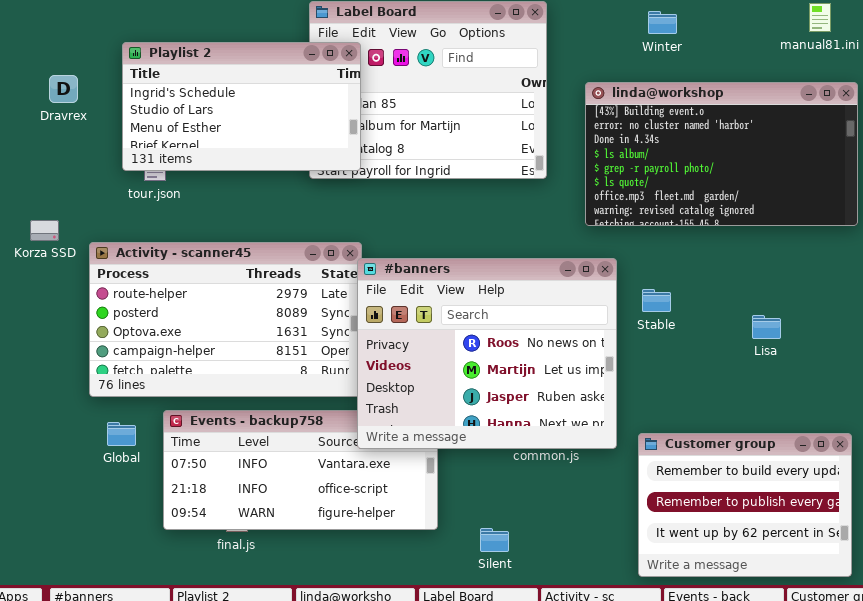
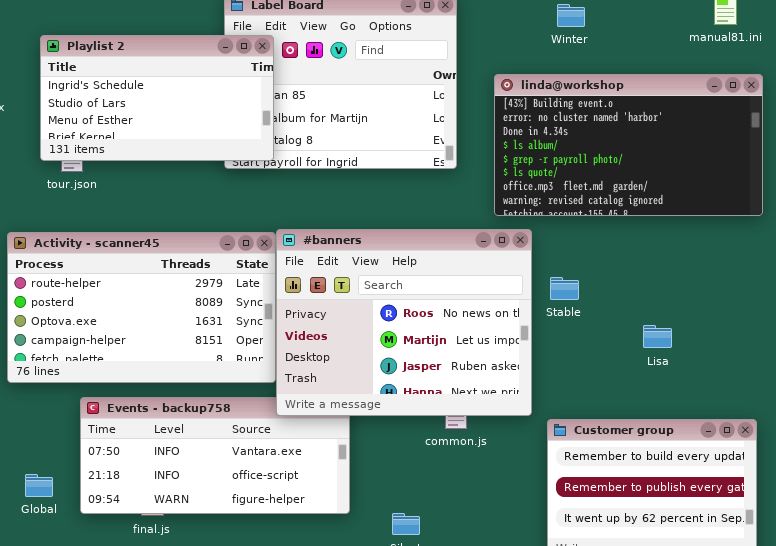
#banners: [357,258,617,449] -> [276,229,532,416], moved
Lisa: [752,315,781,339] -> [643,325,672,348], moved
Global: [107,422,136,446] -> [25,474,53,497], moved

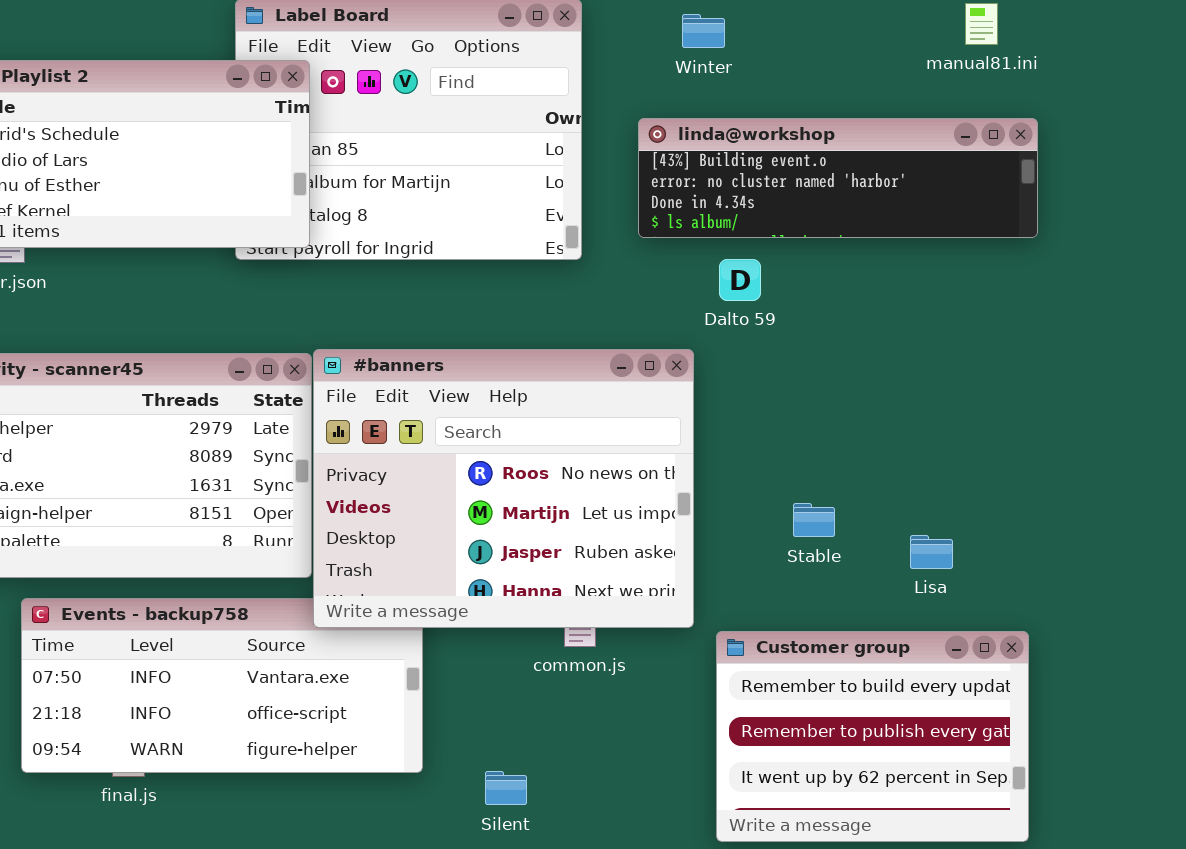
Winter: [557,4,585,27] -> [682,14,725,48], moved
linda@workshop: [494,74,763,216] -> [638,118,1038,238], resized
Stable: [550,277,579,300] -> [793,503,835,537], moved
Lisa: [643,325,672,348] -> [910,535,953,569], moved

